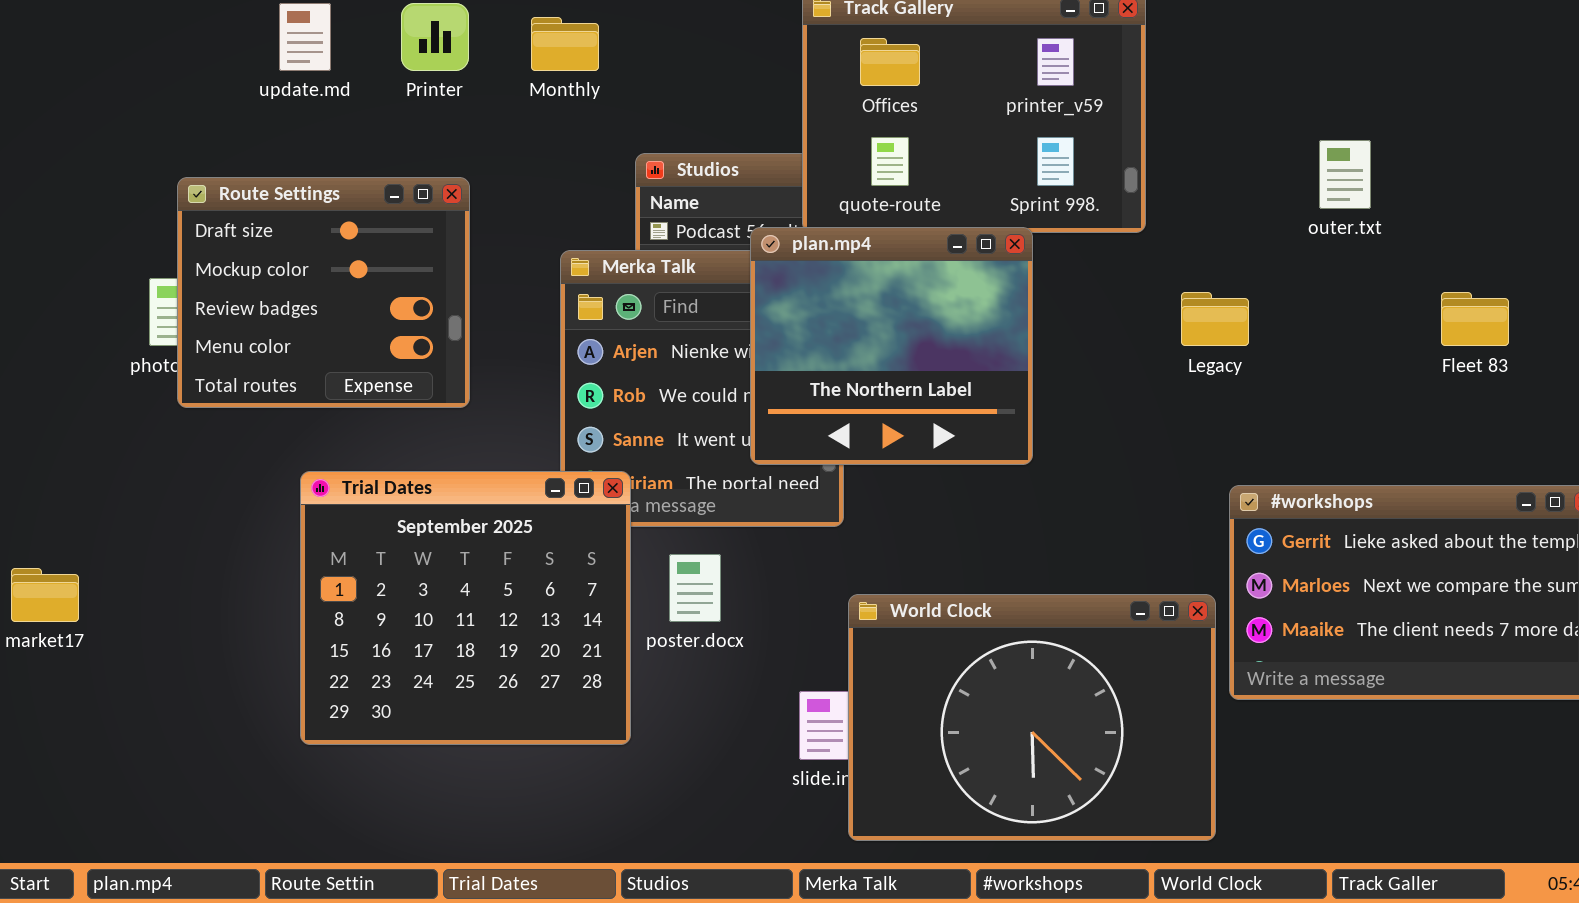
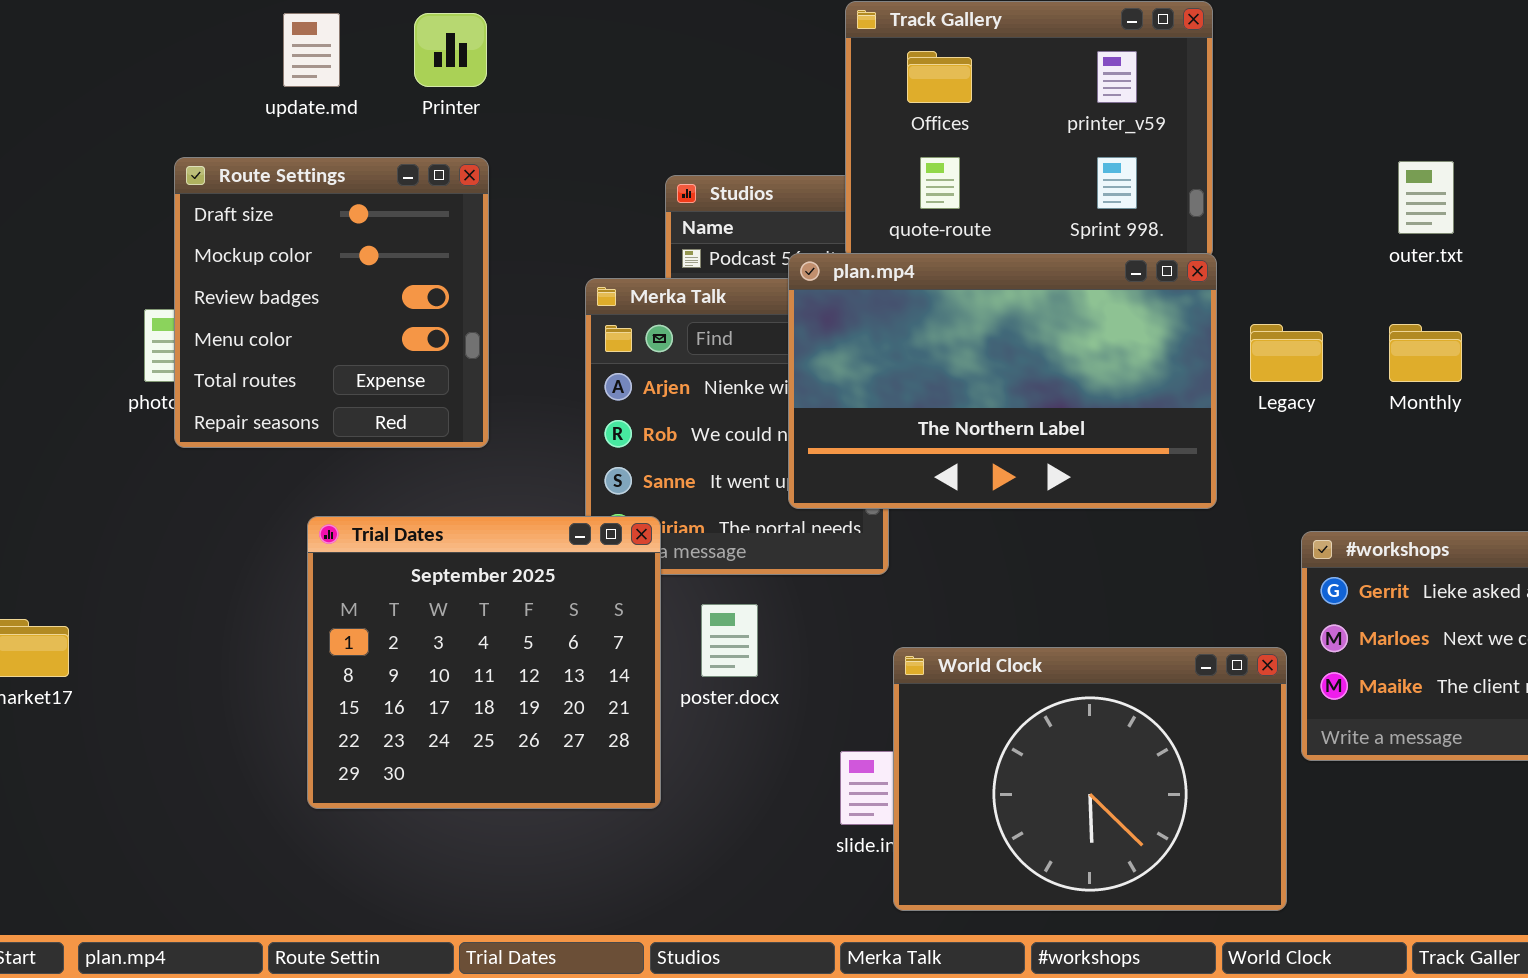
Monthly: [531,17,599,71] -> [1389,324,1462,382], moved
Route Settings: [177,177,470,408] -> [174,157,489,448], resized
plan.mp4: [750,227,1033,465] -> [788,253,1217,509], resized

